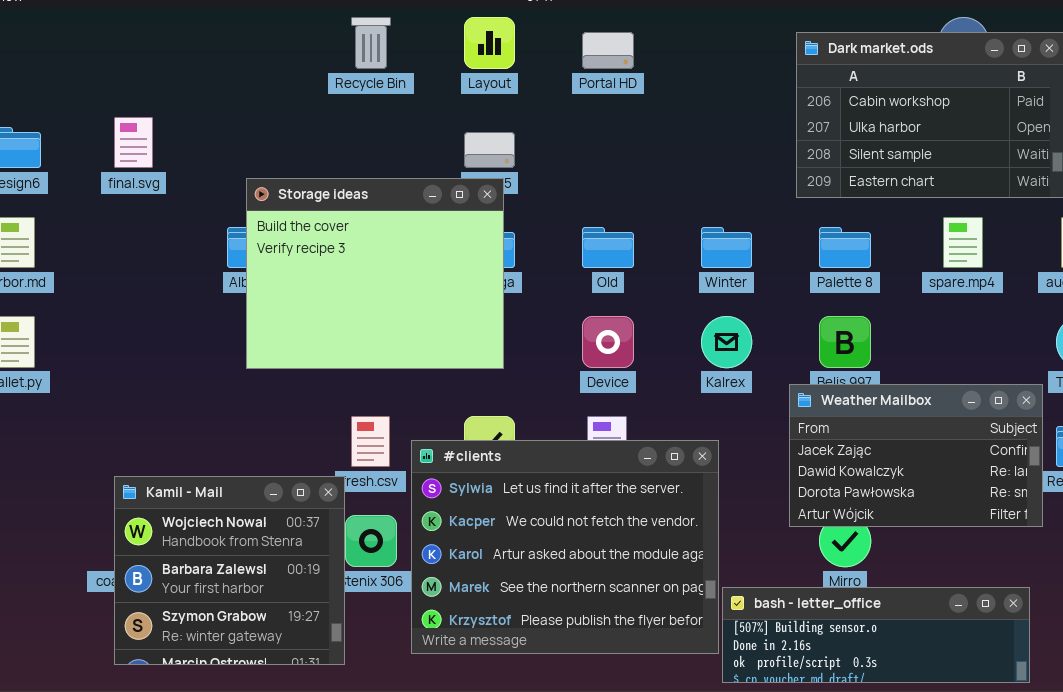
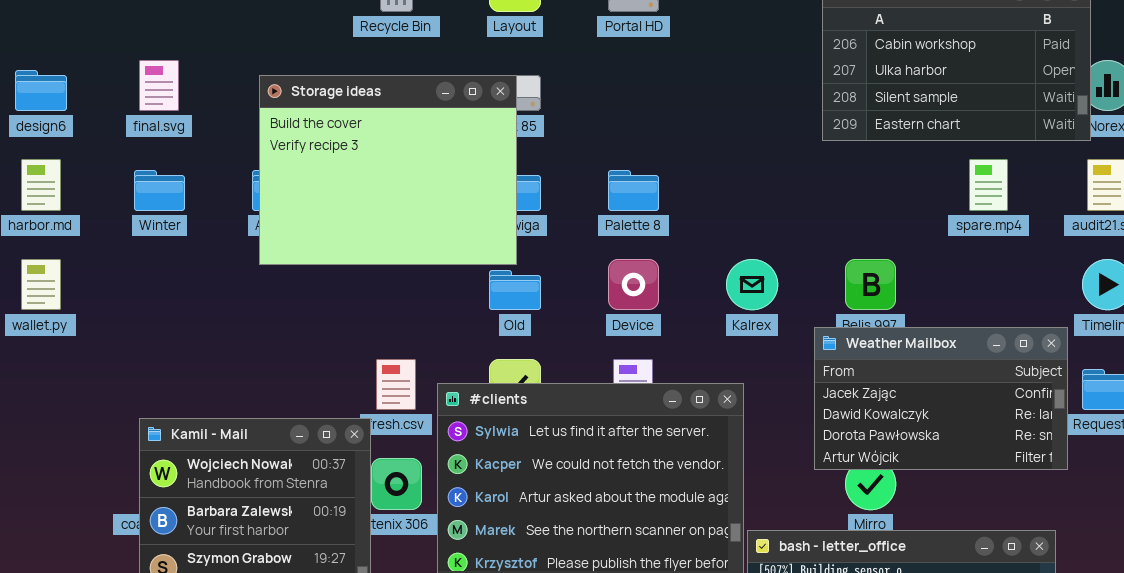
Storage ideas: [246,178,504,369] -> [259,75,517,265], moved
Old: [582,227,634,268] -> [489,270,541,310], moved
Winter: [701,227,752,268] -> [134,170,185,211], moved
Palette 8: [819,227,871,268] -> [608,170,659,211], moved

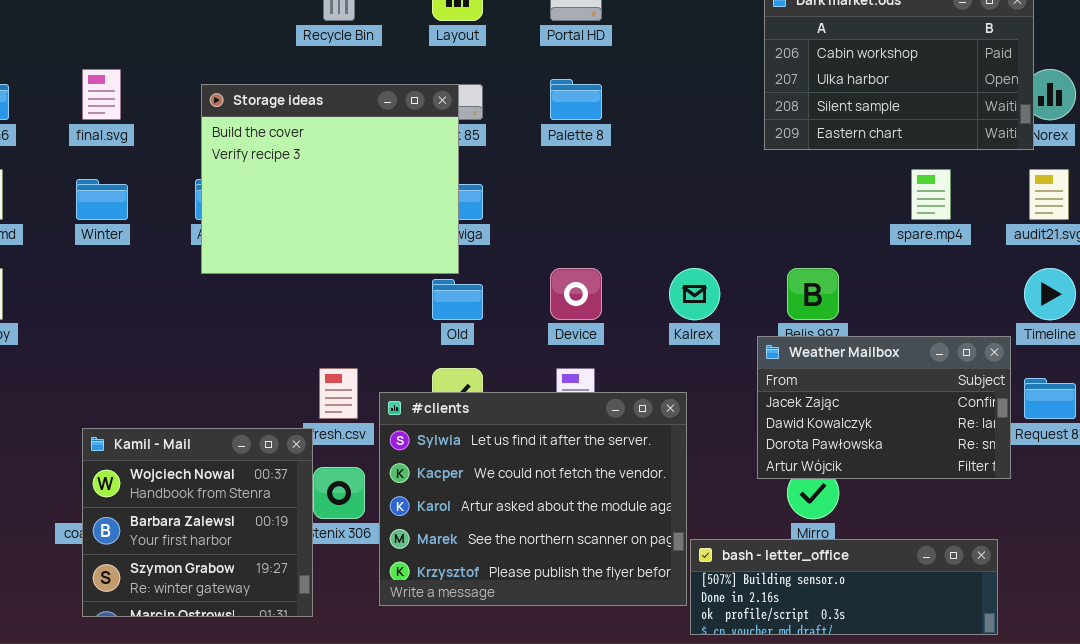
Palette 8: [608,170,659,211] -> [550,79,602,120], moved

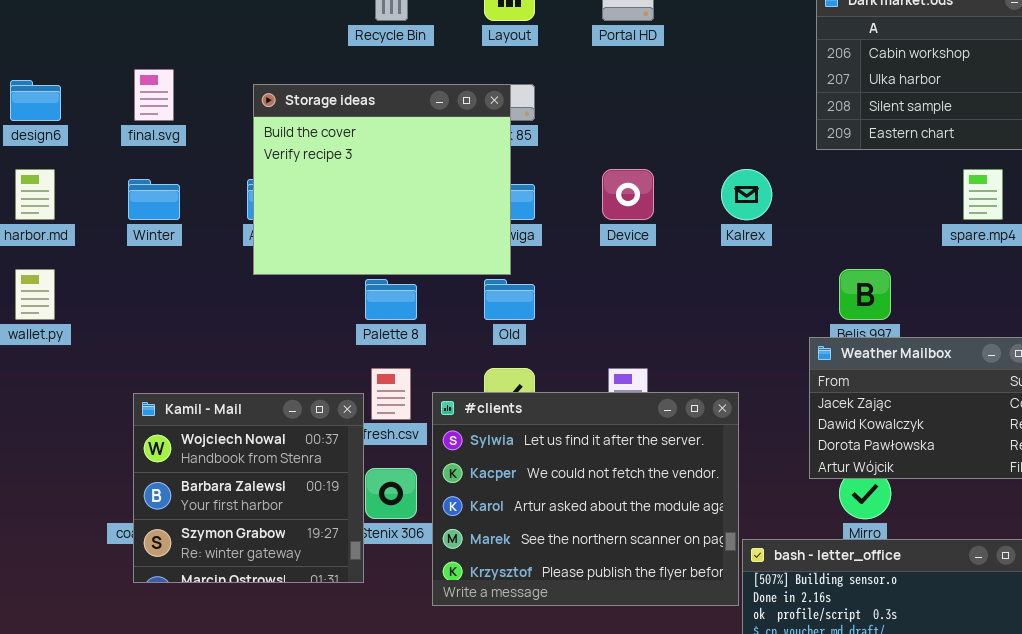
Palette 8: [550,79,602,120] -> [365,279,417,320], moved
Device: [550,268,602,320] -> [602,169,654,220], moved
Kalrex: [669,268,720,320] -> [721,169,772,220], moved
Kamil - Mail: [82,428,313,617] -> [133,393,364,583], moved

